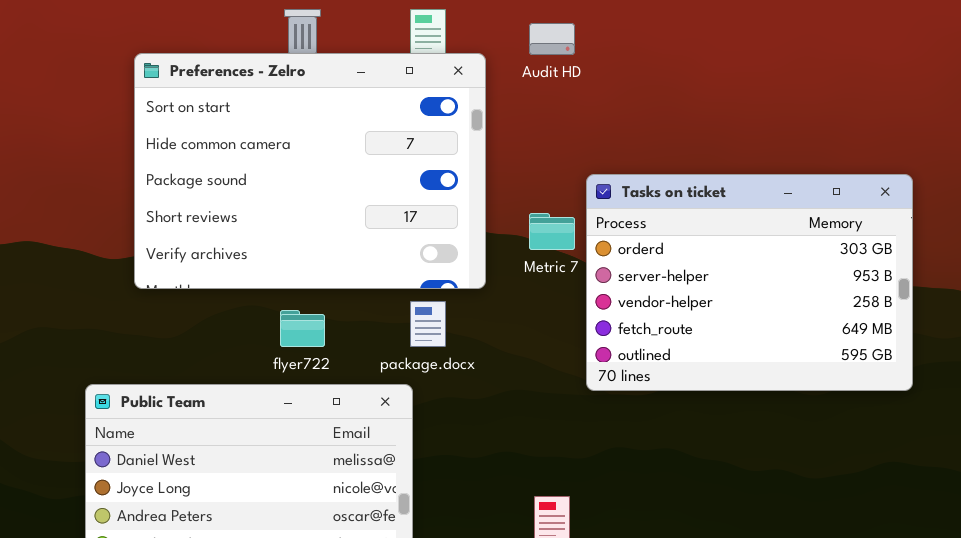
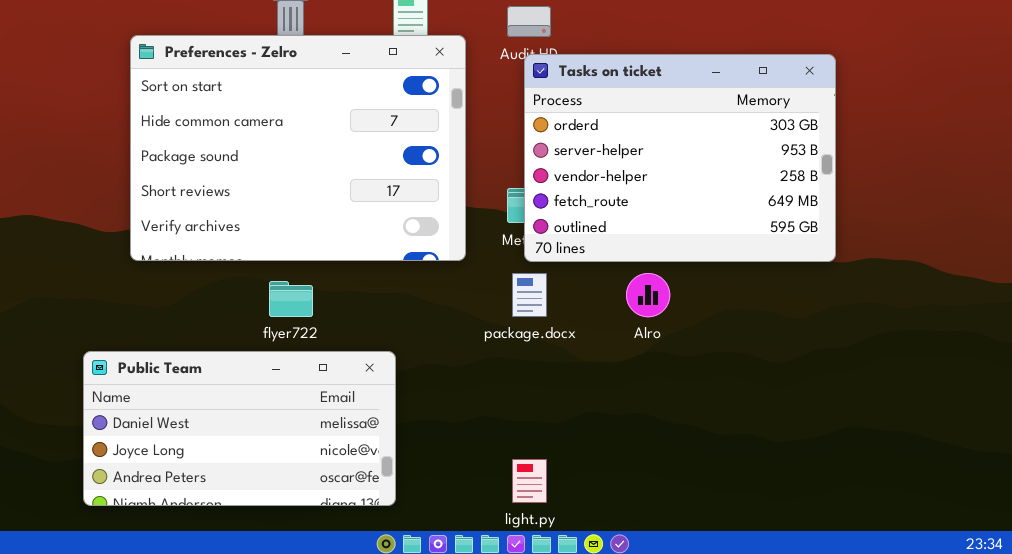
Tasks on ticket: [586,174,913,391] -> [524,54,836,262], moved
package.docx: [410,301,446,347] -> [512,273,547,317], moved

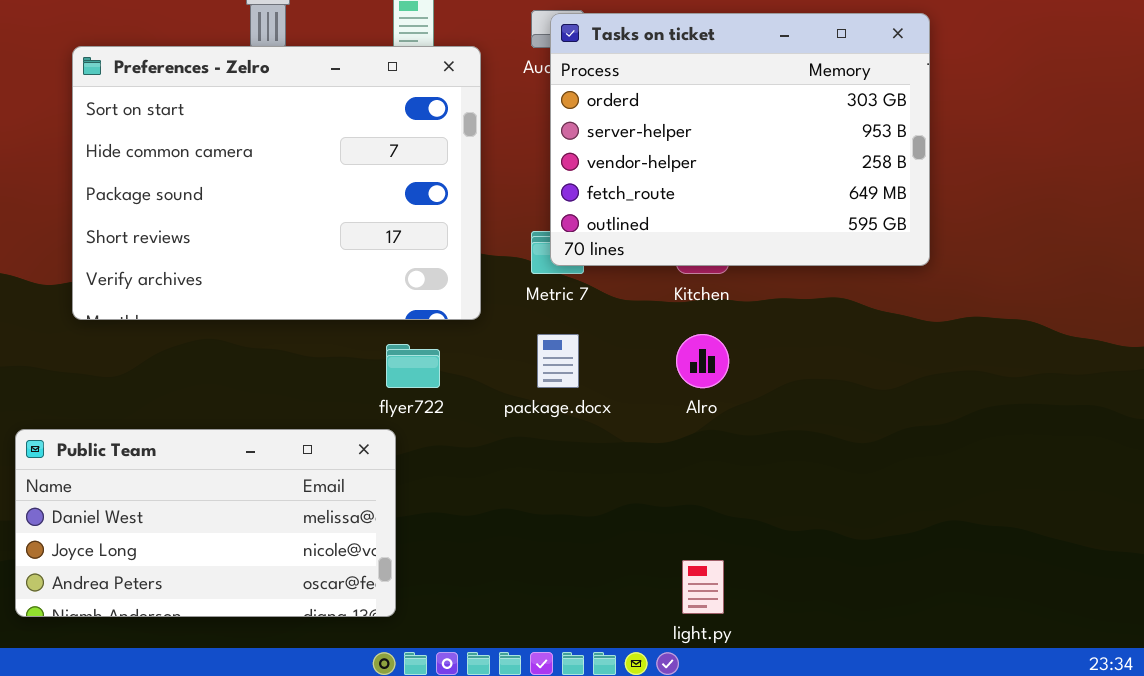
Tasks on ticket: [524,54,836,262] -> [550,13,930,266], moved
flyer722: [269,281,313,317] -> [386,344,440,388], moved
light.py: [512,459,547,503] -> [682,560,724,614], moved

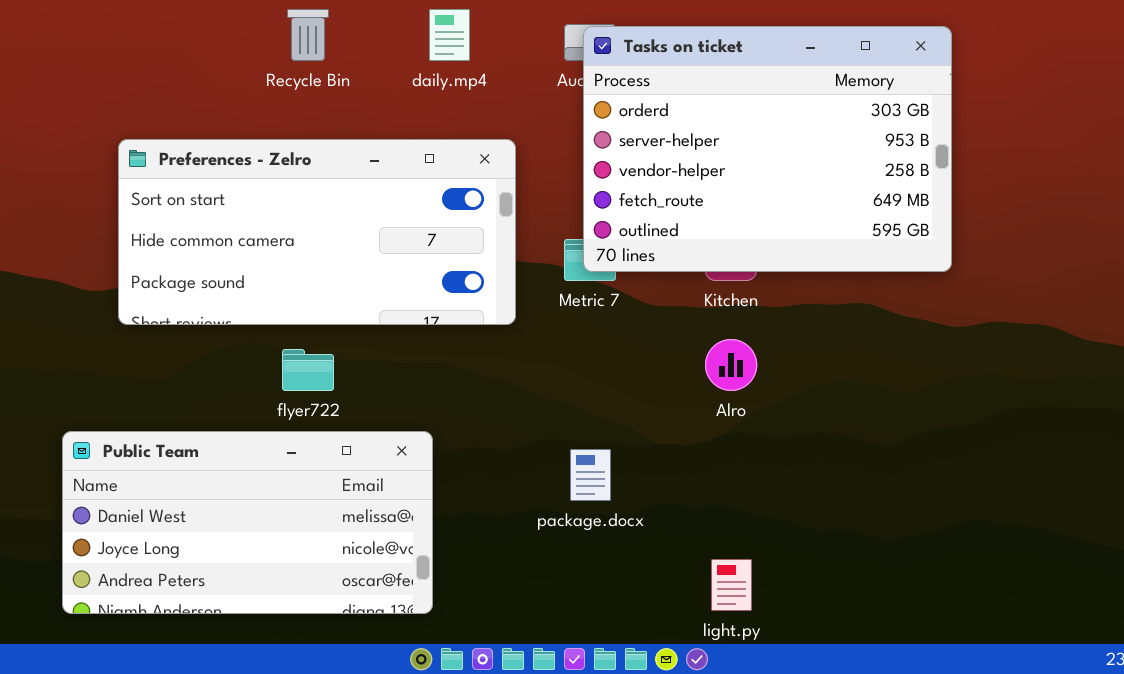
Preferences - Zelro: [72,46,481,320] -> [118,139,516,325], resized
package.docx: [537,334,579,388] -> [570,449,611,501], moved
flyer722: [386,344,440,388] -> [282,349,334,391], moved

